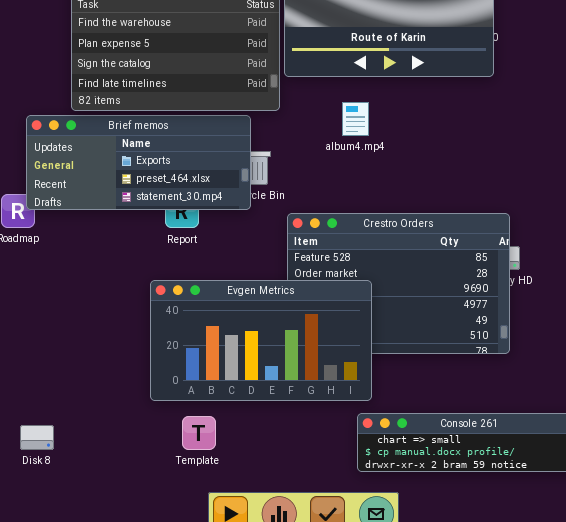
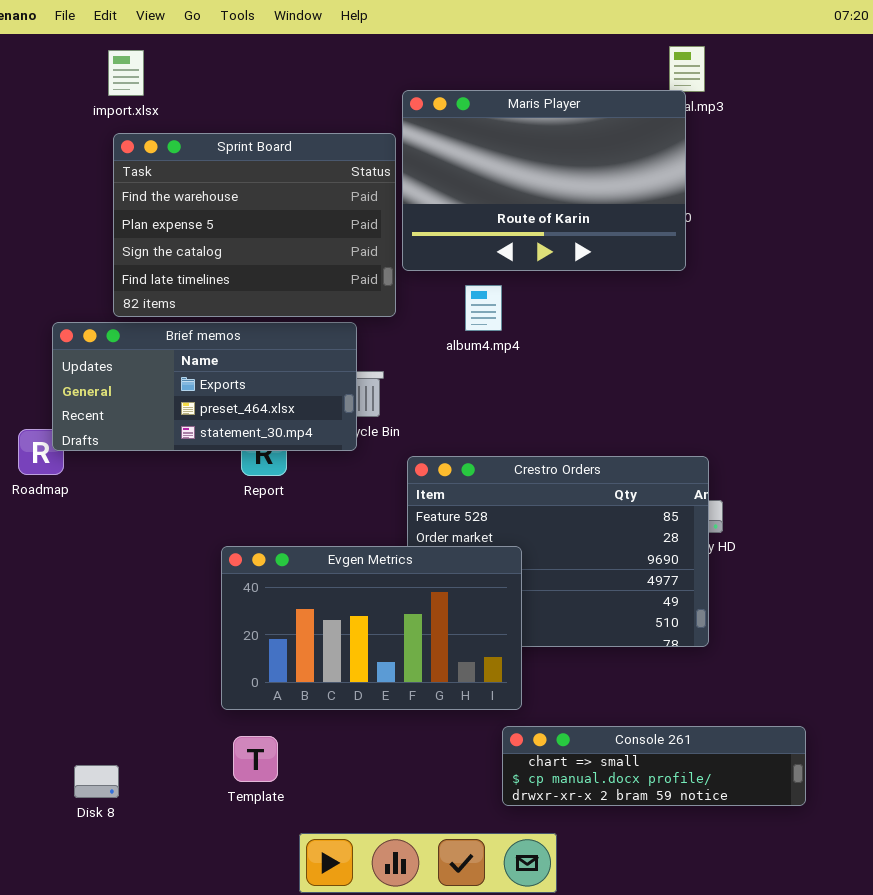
album4.mp4: [342,102,369,136] -> [465,285,502,331], moved
Template: [182,416,216,450] -> [233,736,278,782], moved
Disk 8: [20,425,54,450] -> [74,765,119,798], moved

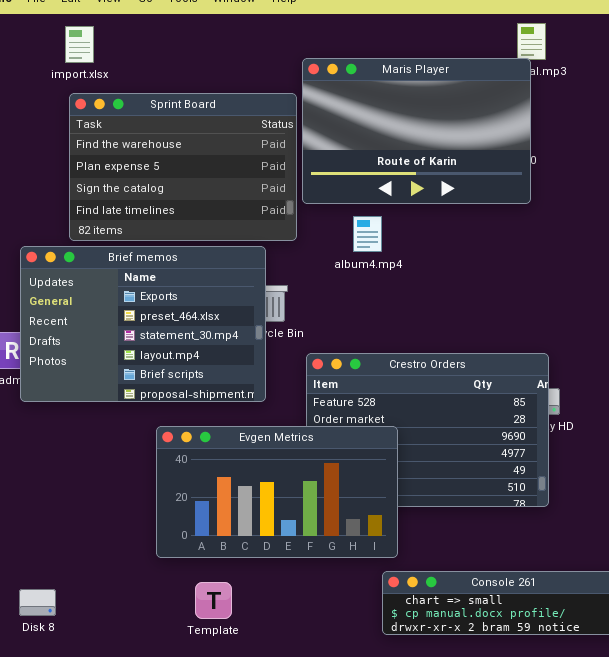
Brief memos: [52,322,357,451] -> [20,246,266,402], resized
Template: [233,736,278,782] -> [195,582,232,619], moved
Disk 8: [74,765,119,798] -> [19,589,56,616], moved

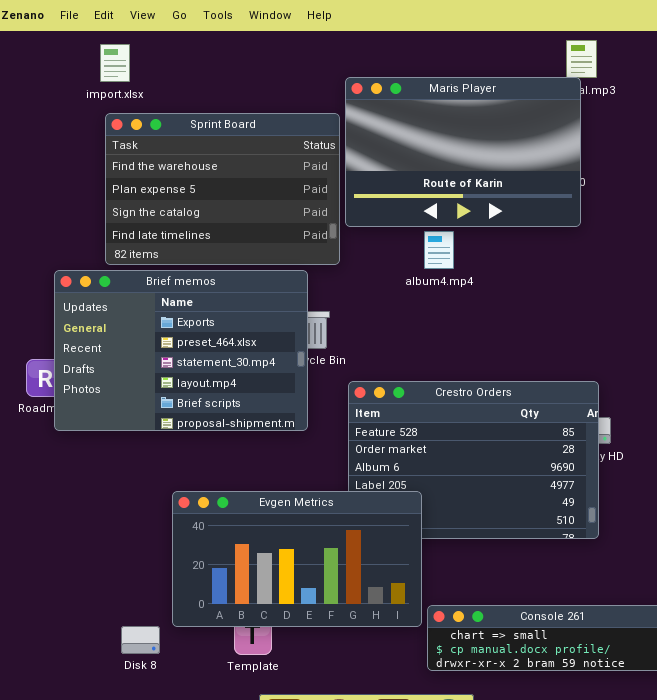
album4.mp4: [353,216,382,252] -> [424,231,454,269], moved
Evgen Metrics: [156,426,398,558] -> [172,491,422,627], moved
Disk 8: [19,589,56,616] -> [121,626,160,654], moved

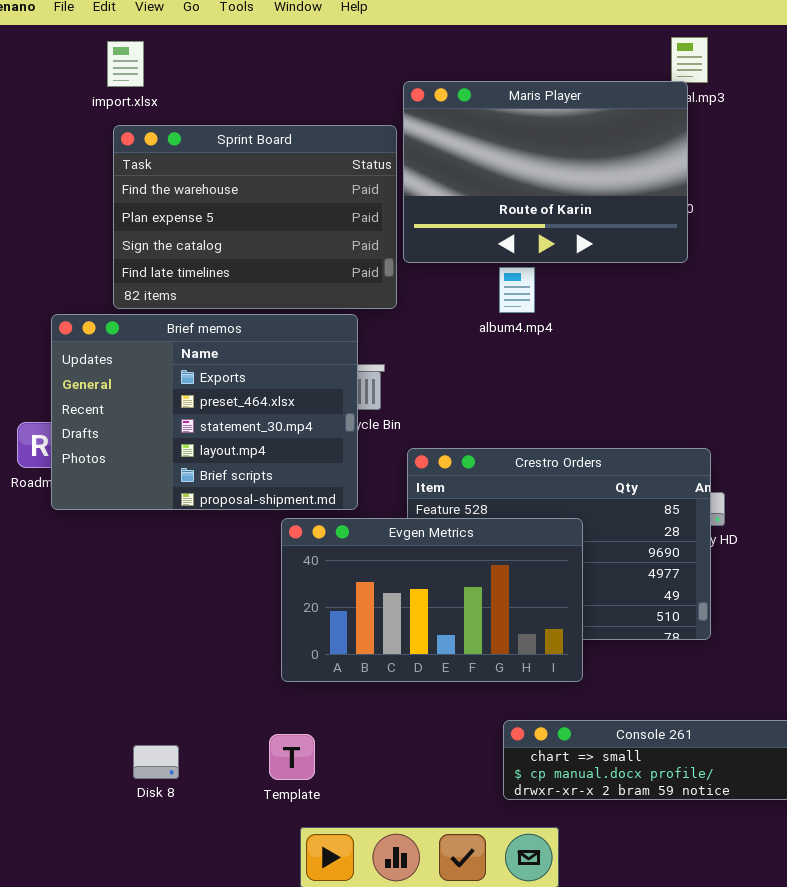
Evgen Metrics: [172,491,422,627] -> [281,518,583,682], moved

